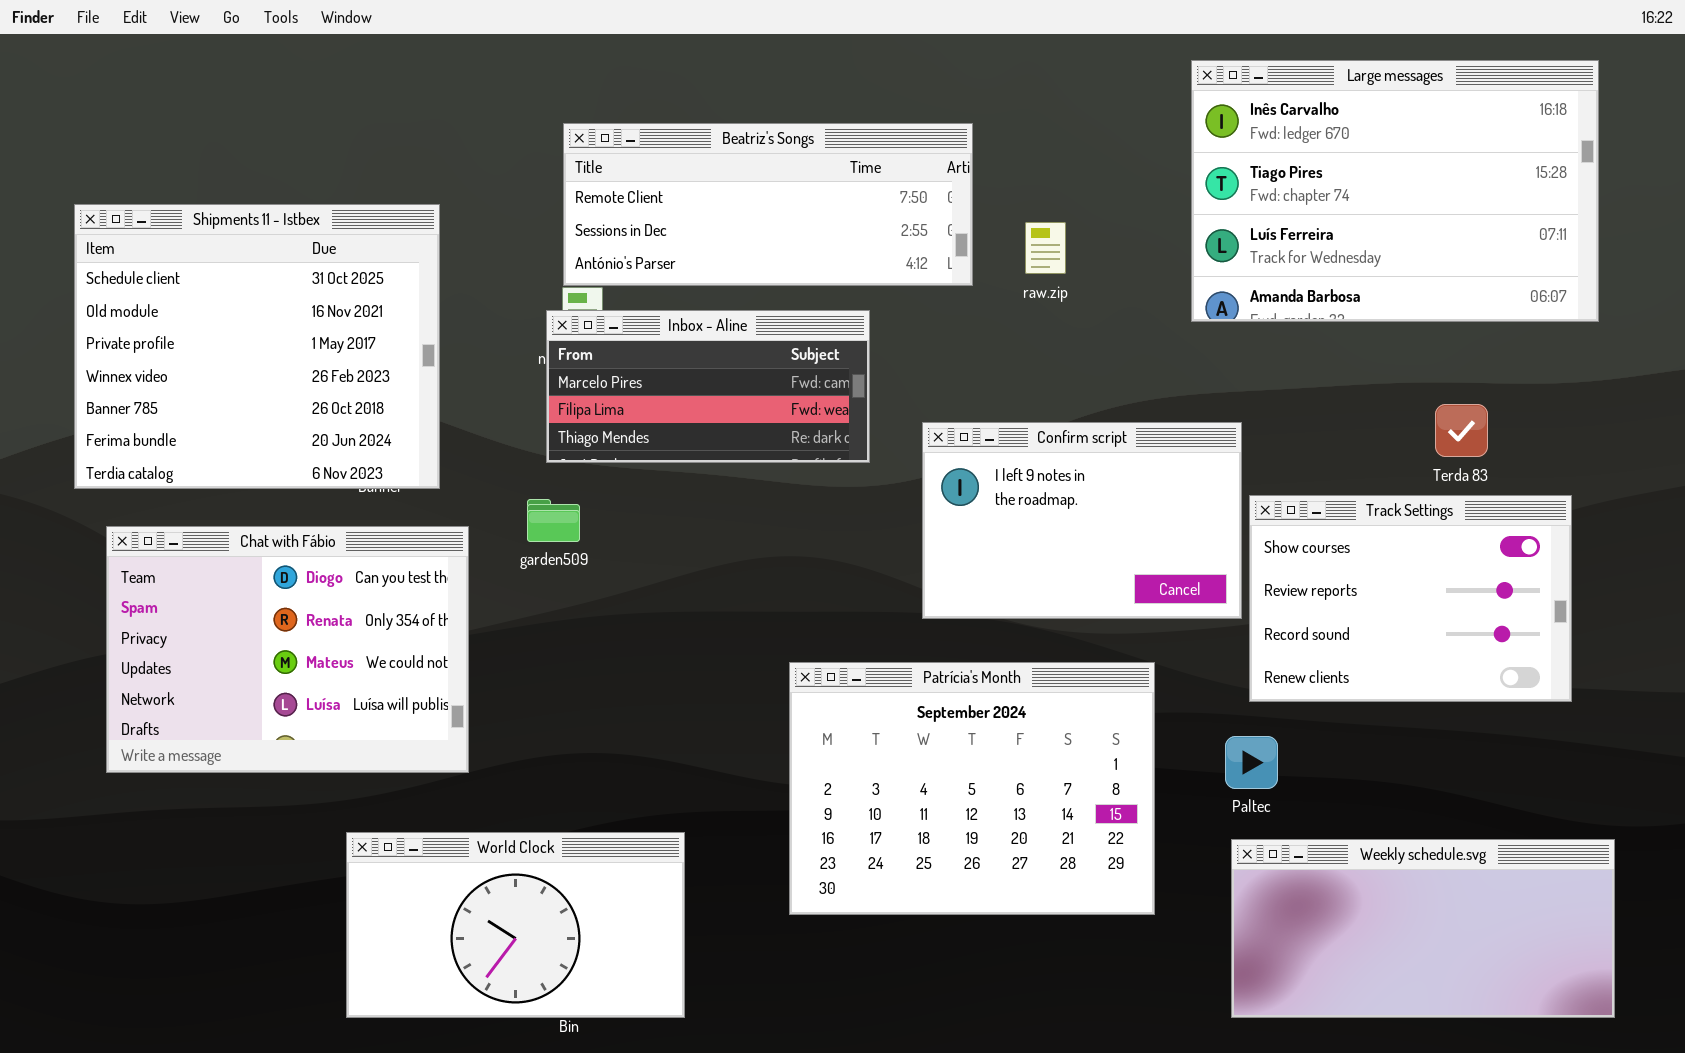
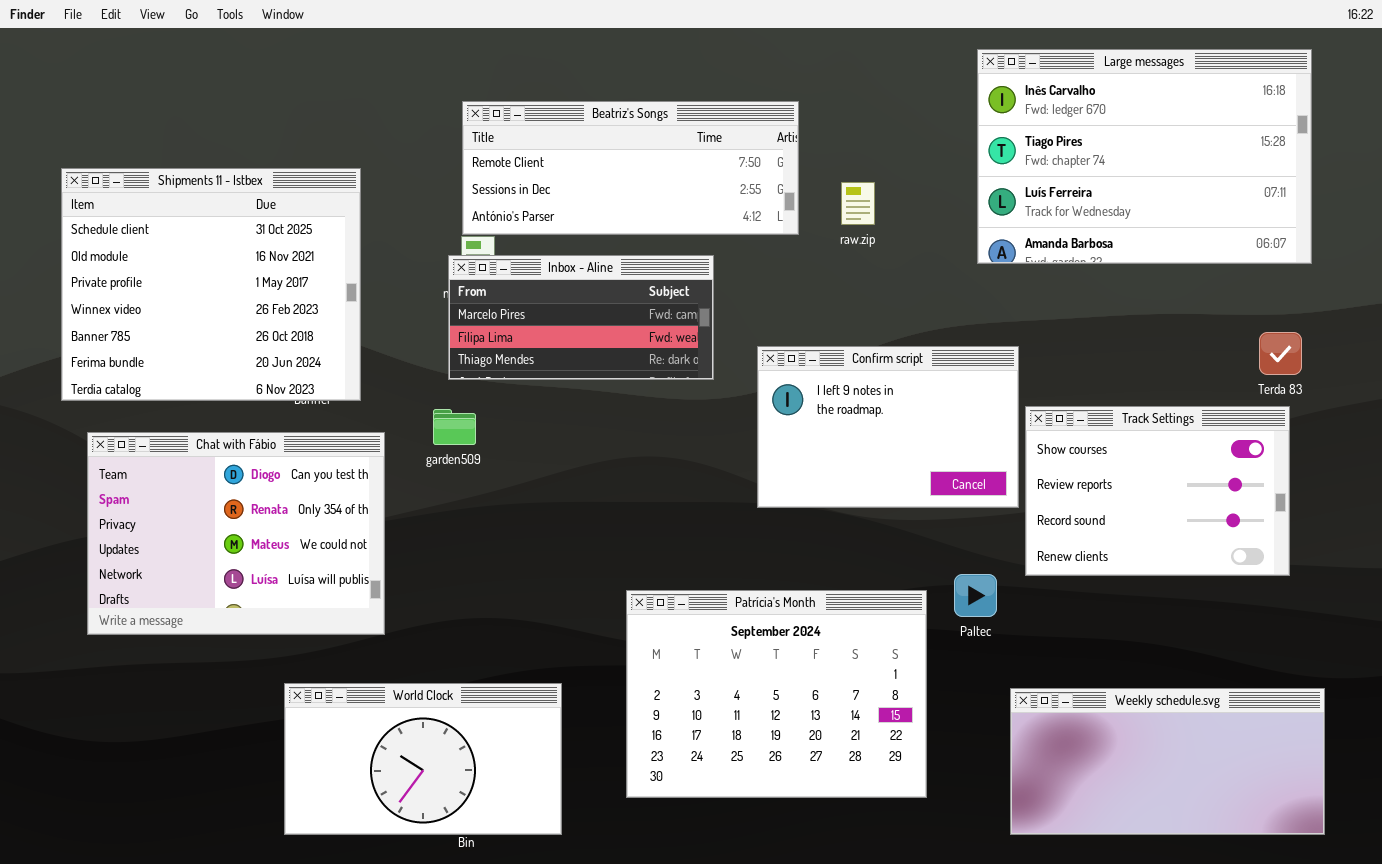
Terda 83: [1435,404,1488,457] -> [1259,332,1302,375], moved
Patrícia's Month: [789,662,1155,915] -> [626,590,927,798], moved
Paltec: [1225,736,1278,789] -> [954,574,997,617], moved

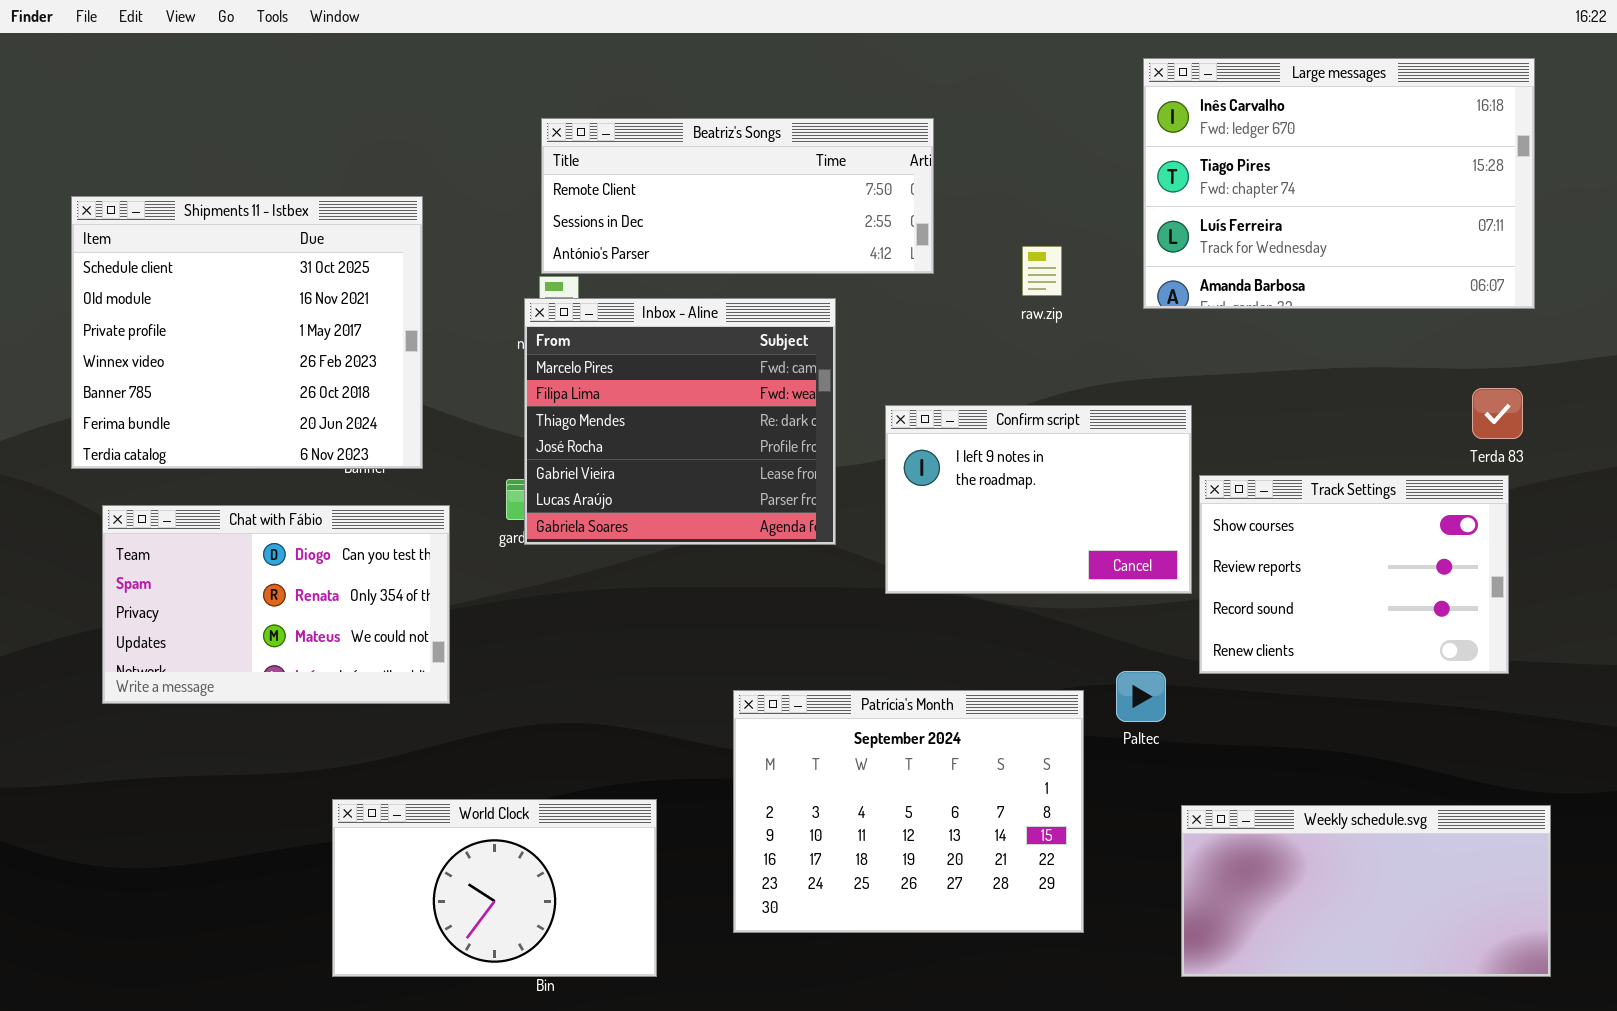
raw.zip: [841,182,875,225] -> [1022,246,1062,296], moved
Inbox - Aline: [448,255,714,380] -> [524,298,836,545], resized
Chat with Fábio: [87,432,385,635] -> [102,505,450,704], resized

